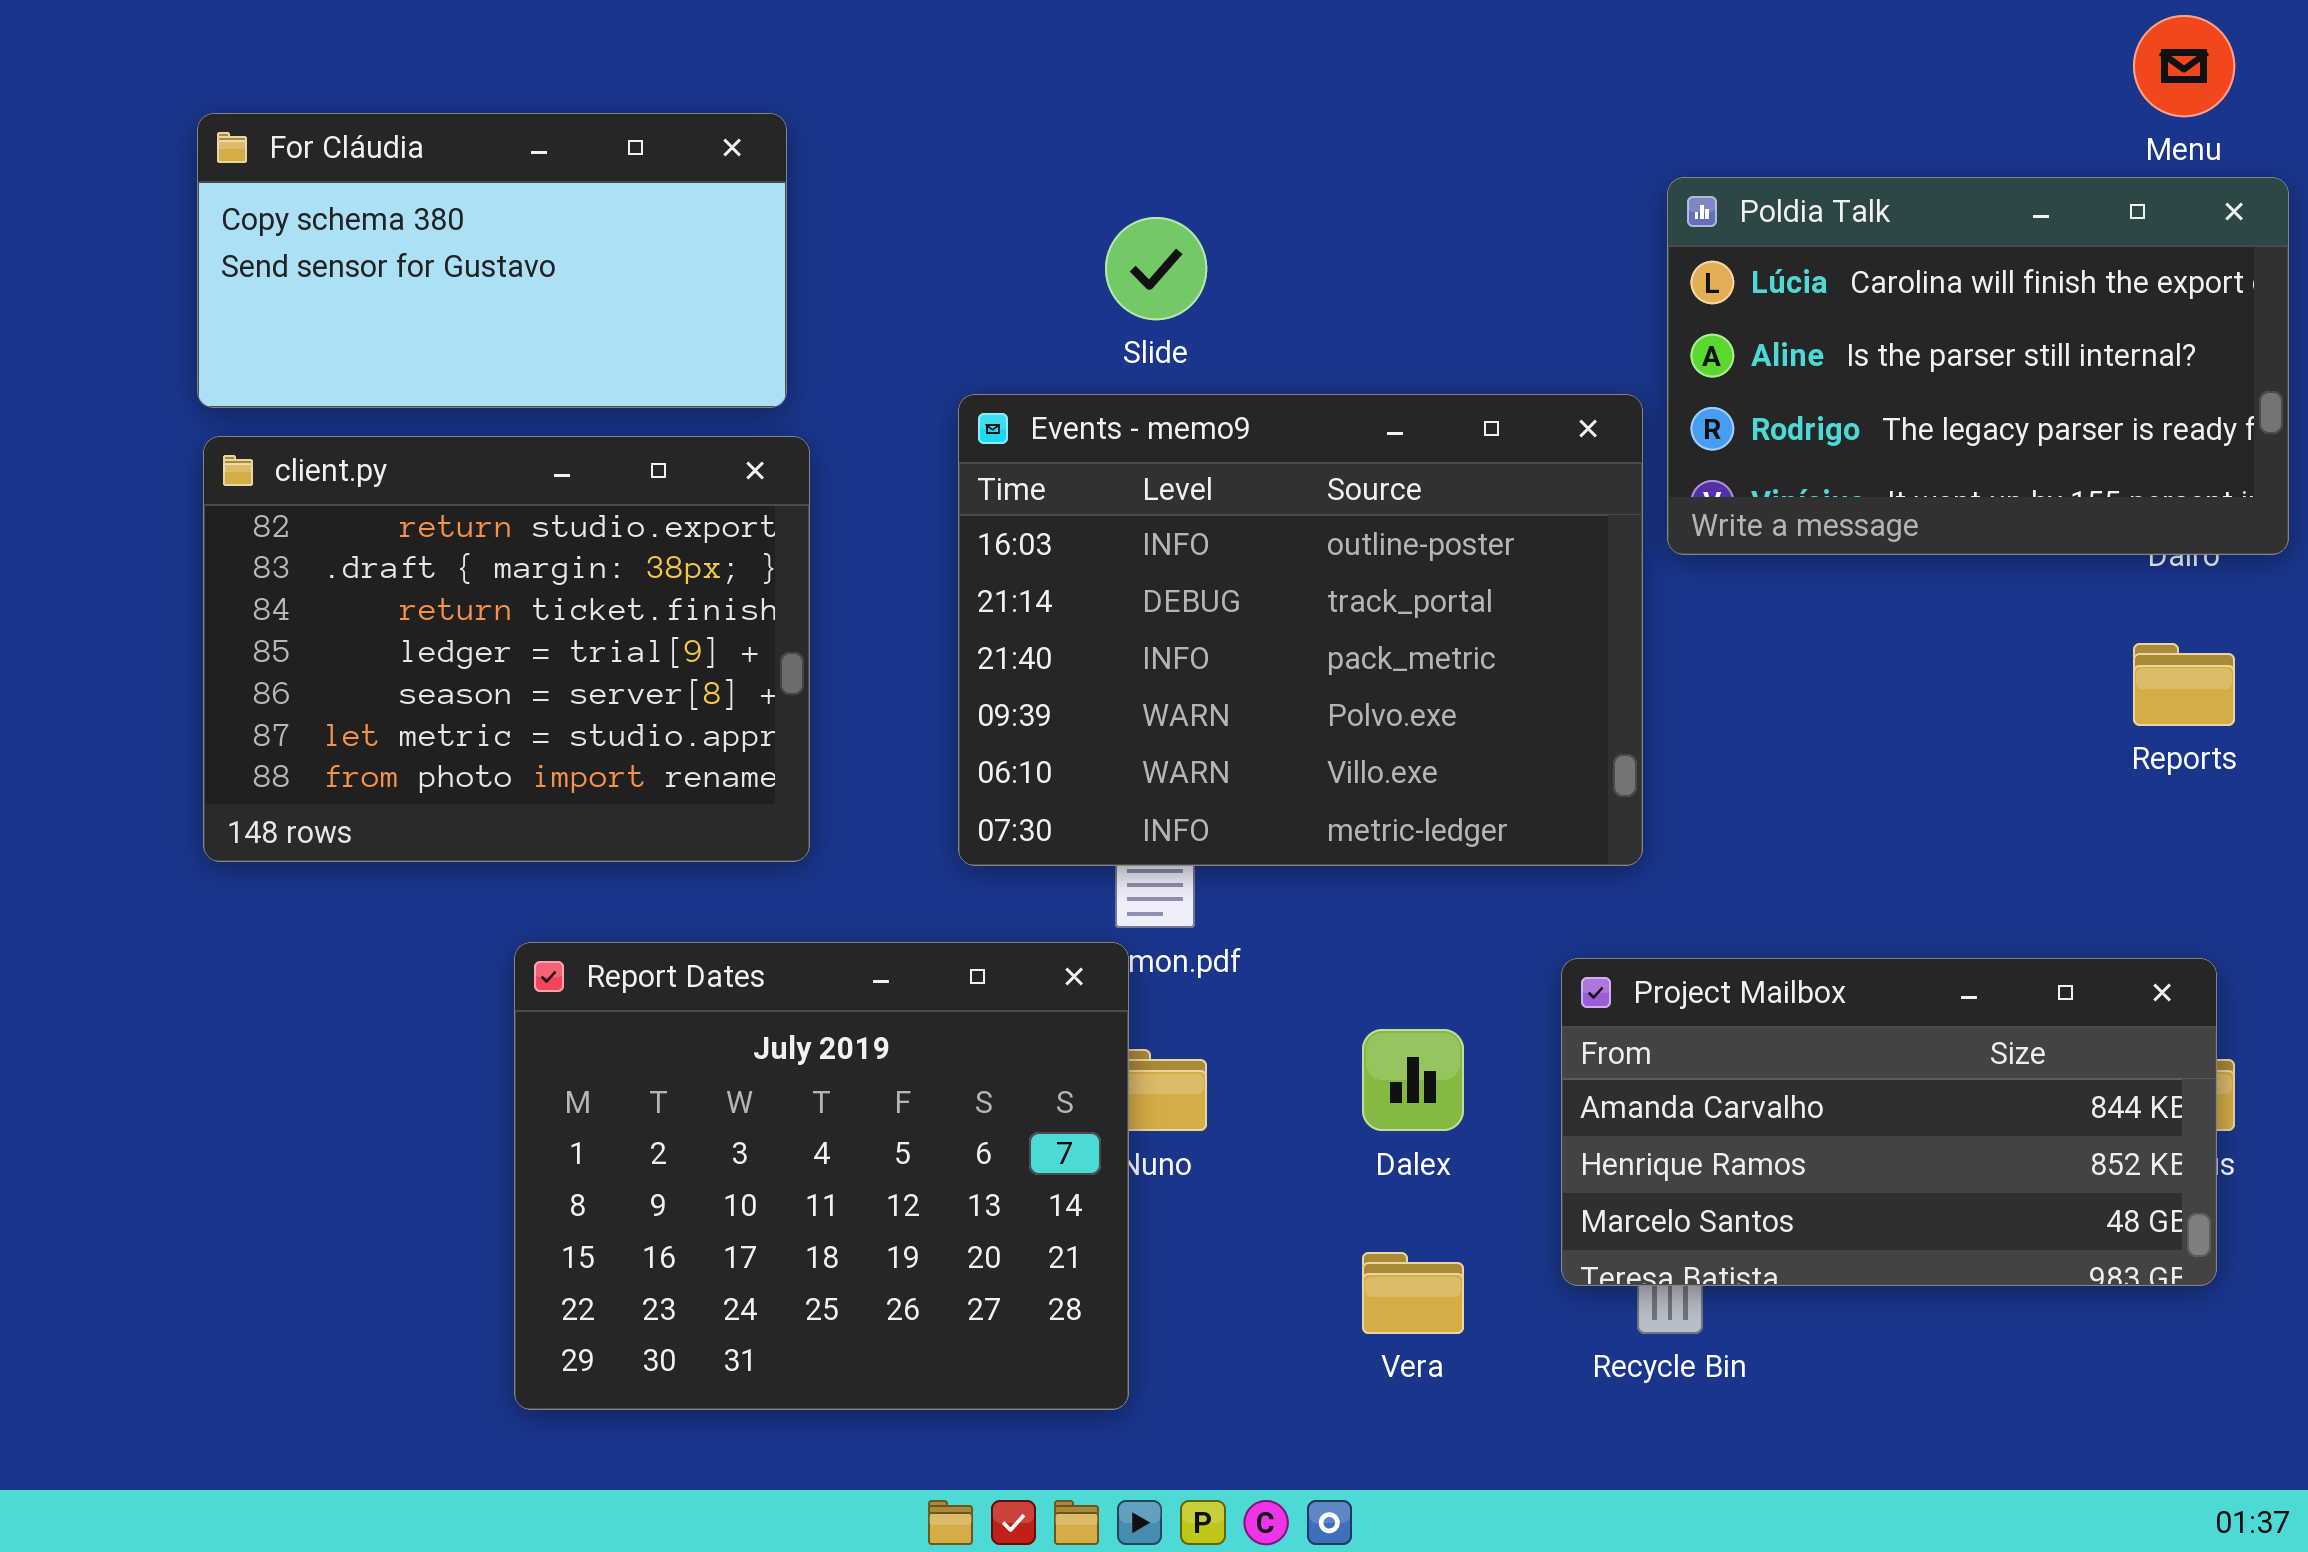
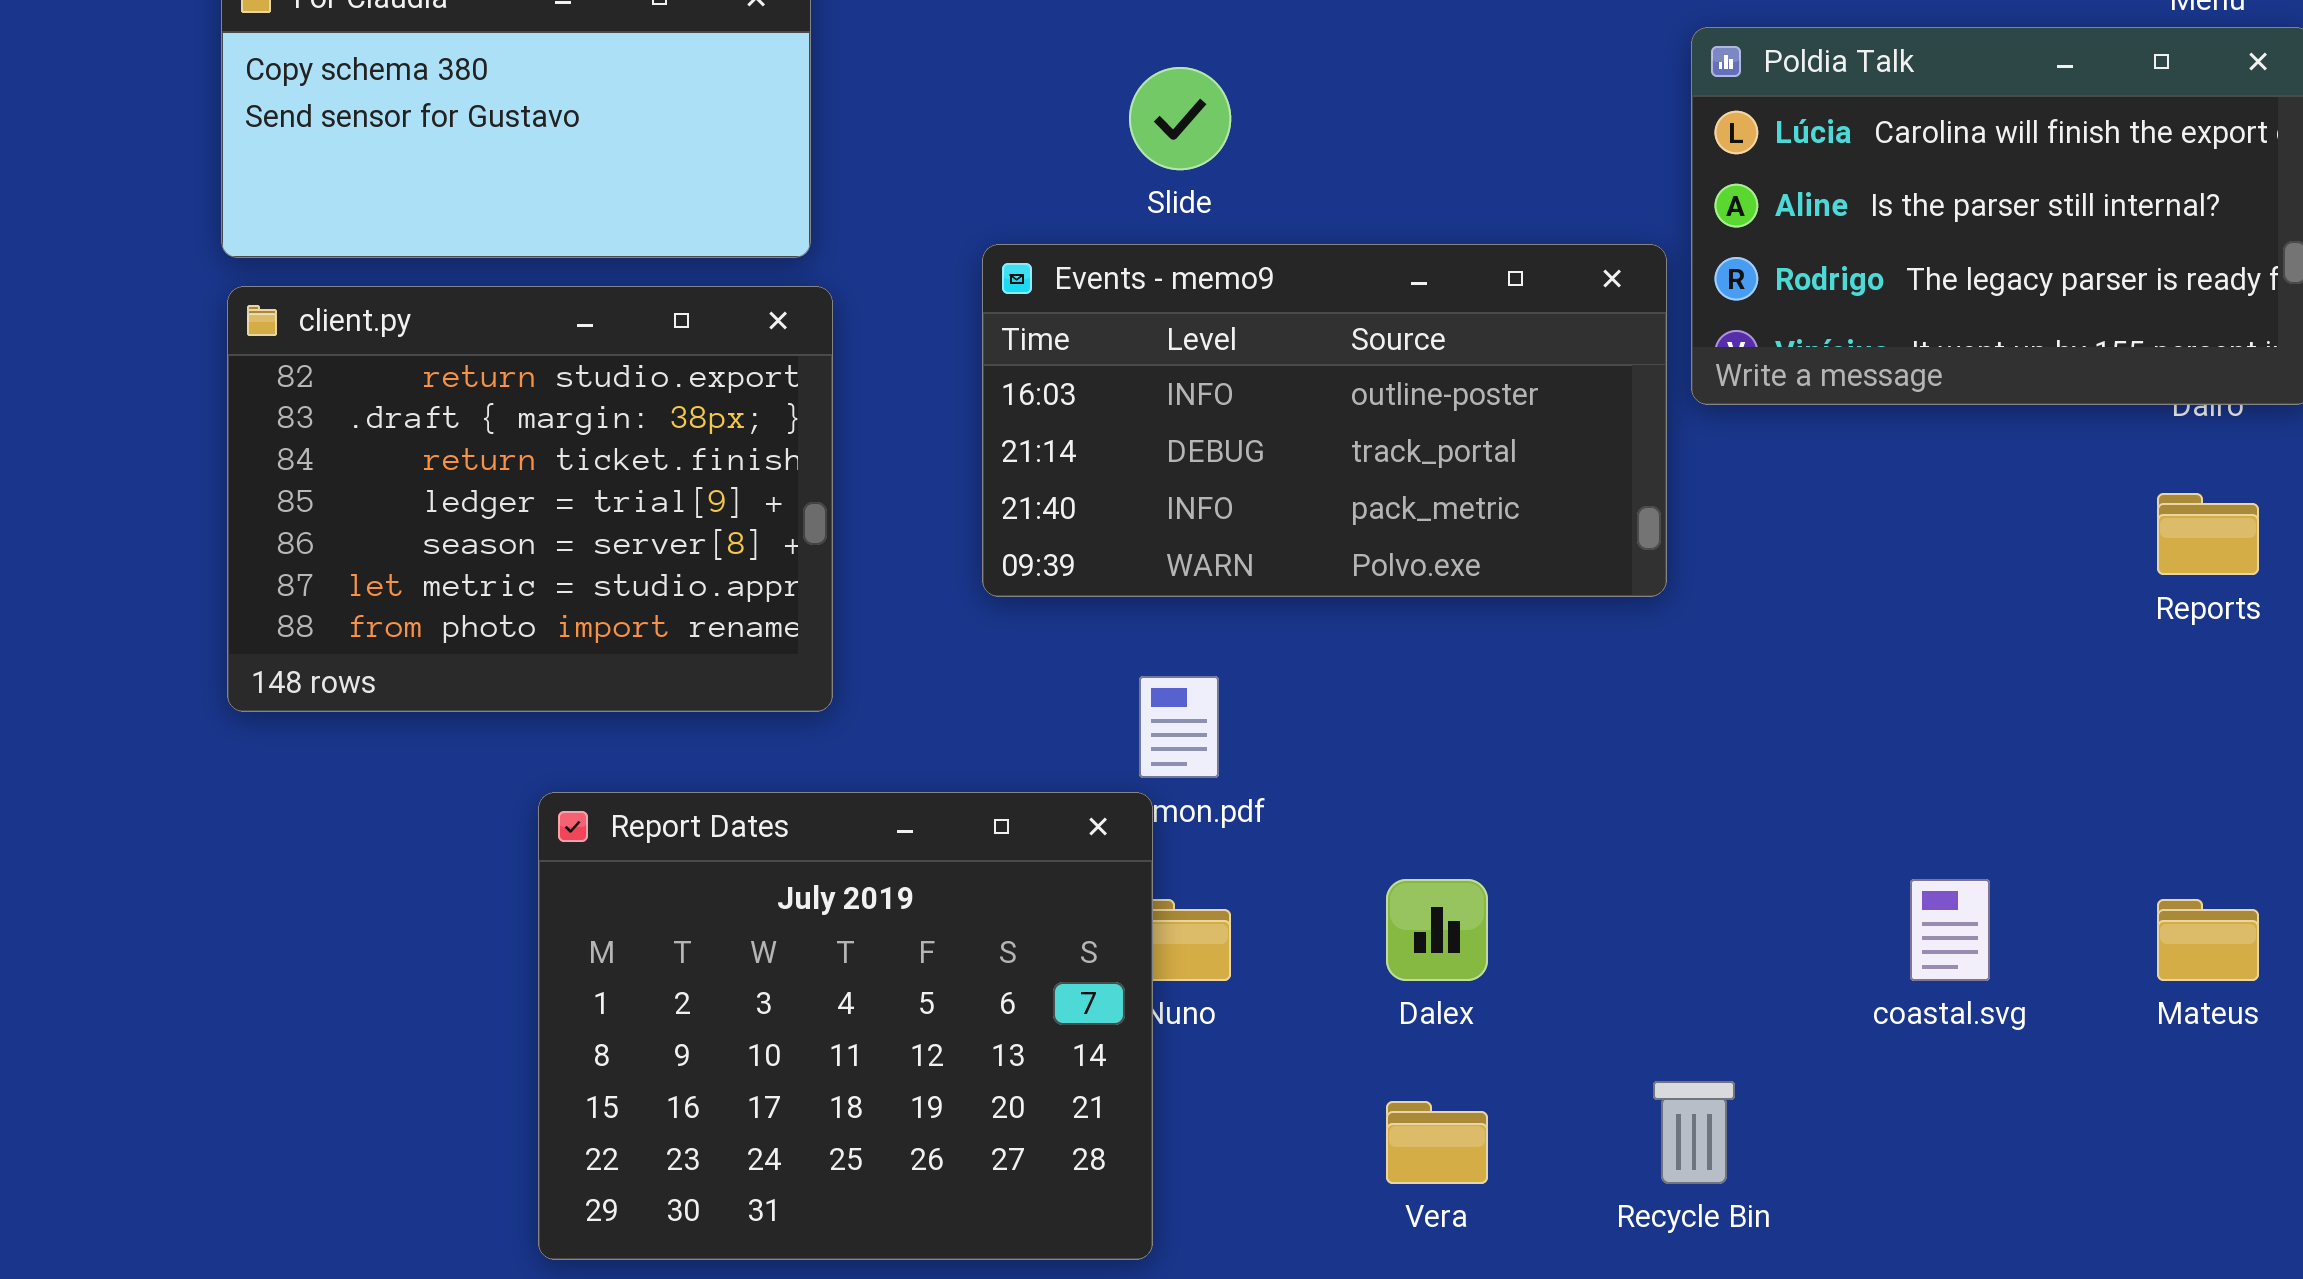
Events - memo9: [958,394,1643,866] -> [982,244,1667,597], resized
Project Mailbox: [1561,958,2217,1286] -> none, closed

